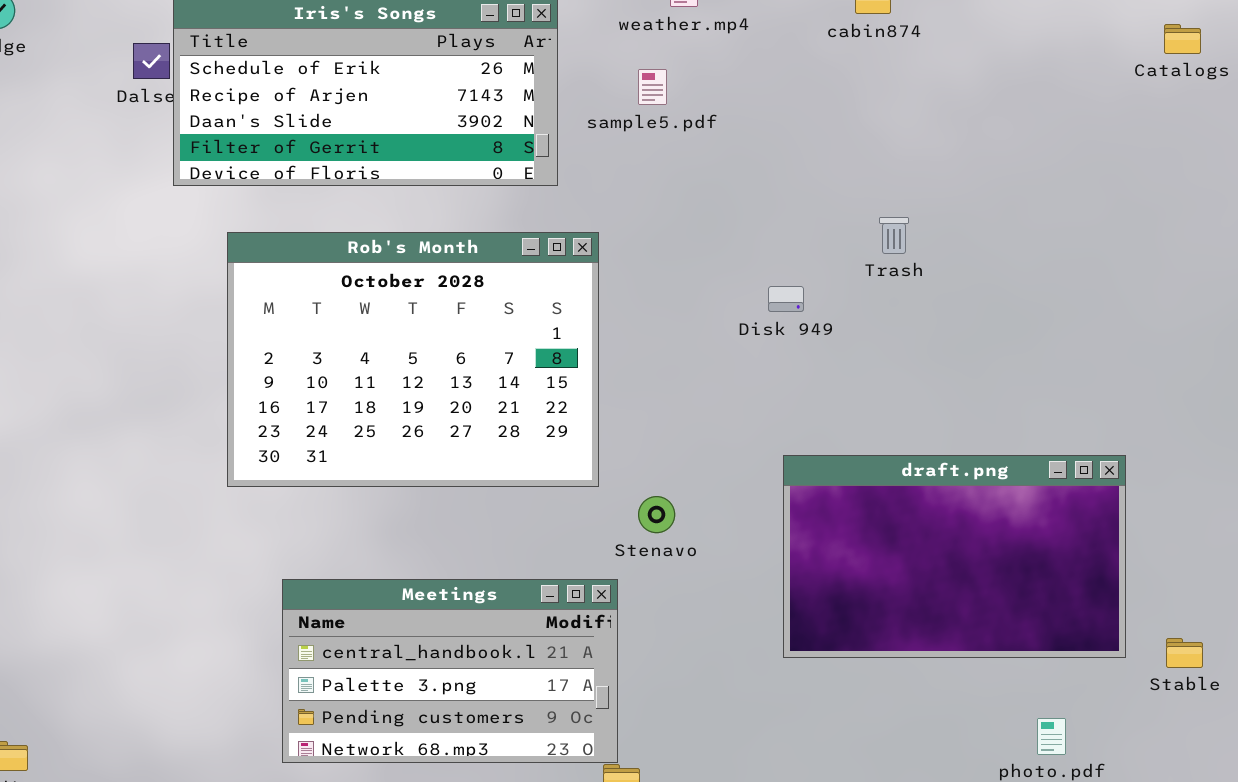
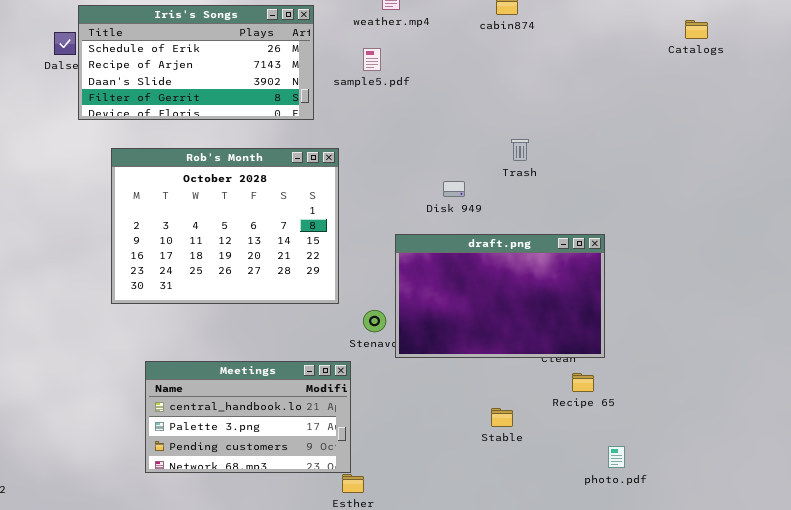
draft.png: [783,455,1126,658] -> [395,234,605,358], moved
Stable: [1166,638,1203,668] -> [491,408,513,427], moved

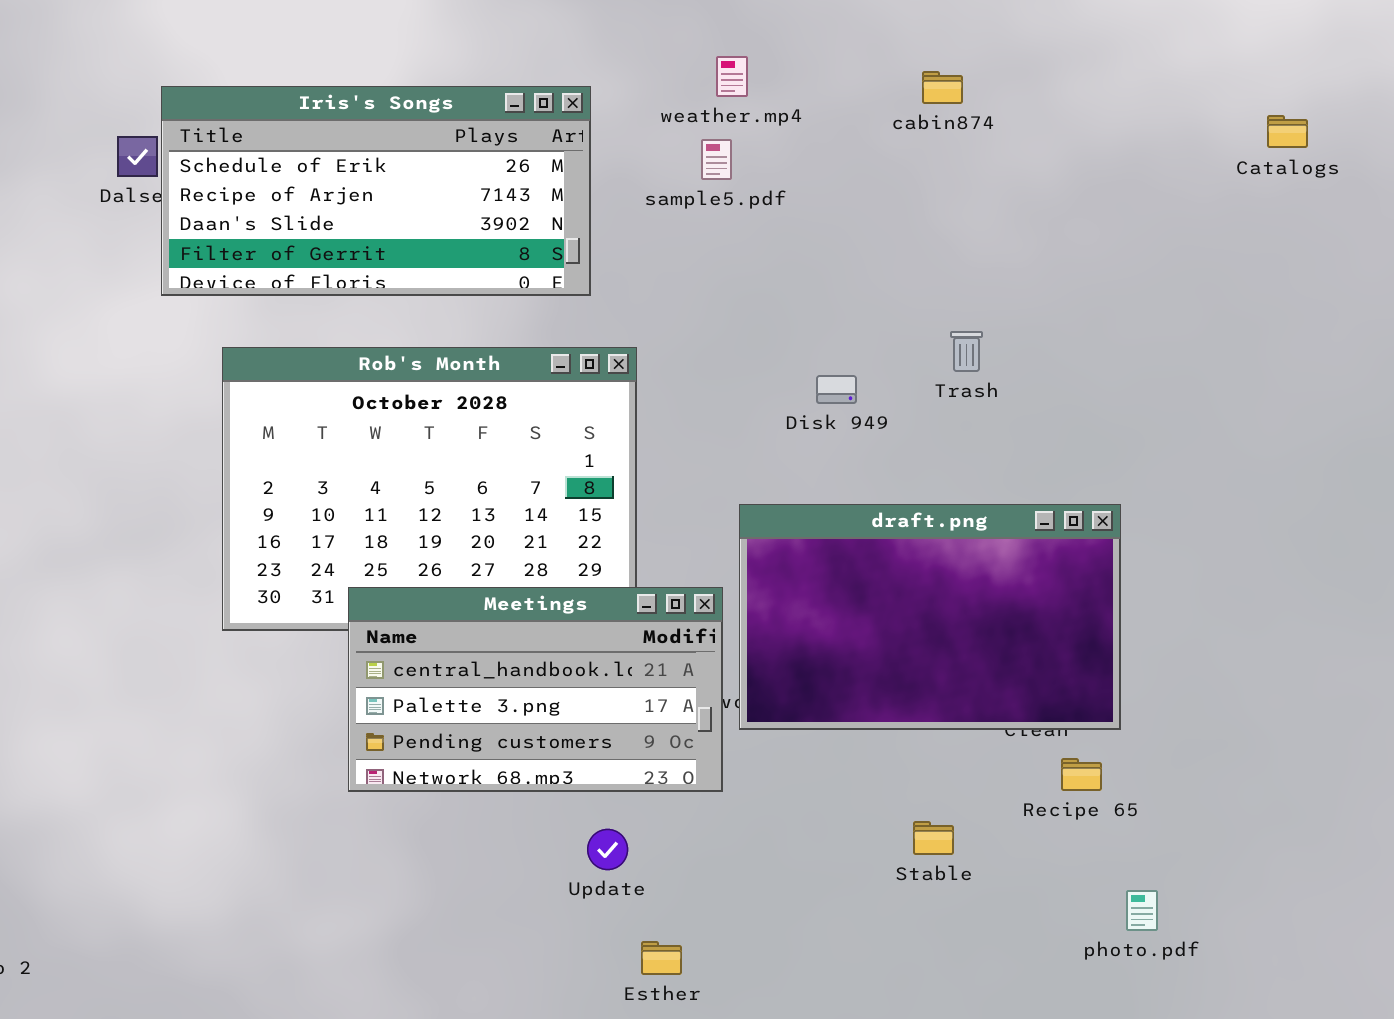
sample5.pdf: [363,48,381,71] -> [701,139,732,180], moved
Disk 949: [443,181,465,197] -> [816,375,857,404], moved
Meetings: [145,361,351,473] -> [348,587,723,792], moved

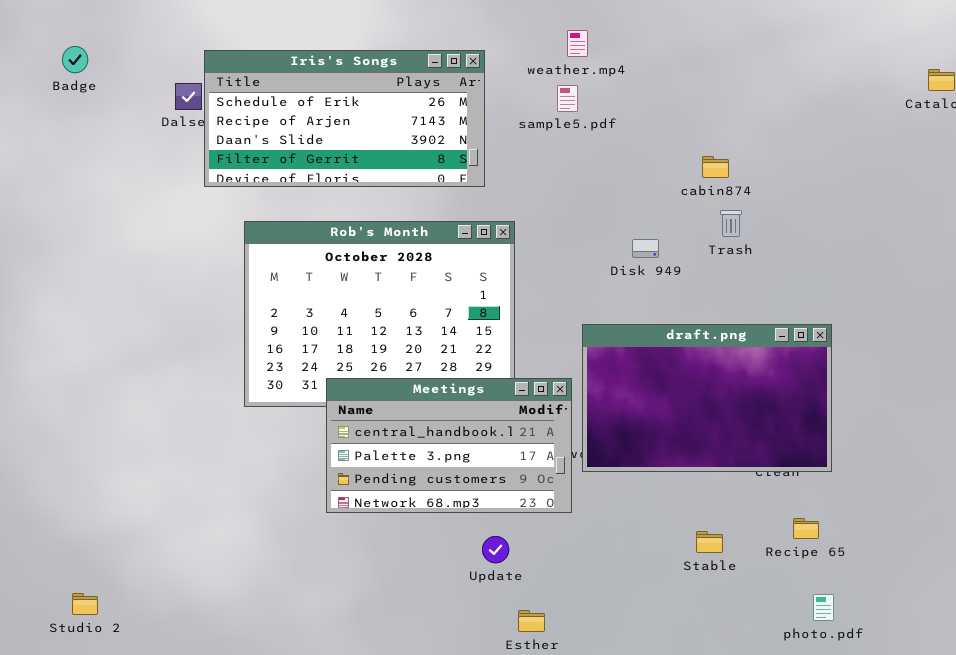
cabin874: [922,71,963,104] -> [702,156,729,178], moved
Recipe 65: [1061,758,1102,791] -> [793,518,819,539], moved
photo.pdf: [1126,890,1158,931] -> [813,594,834,621], moved

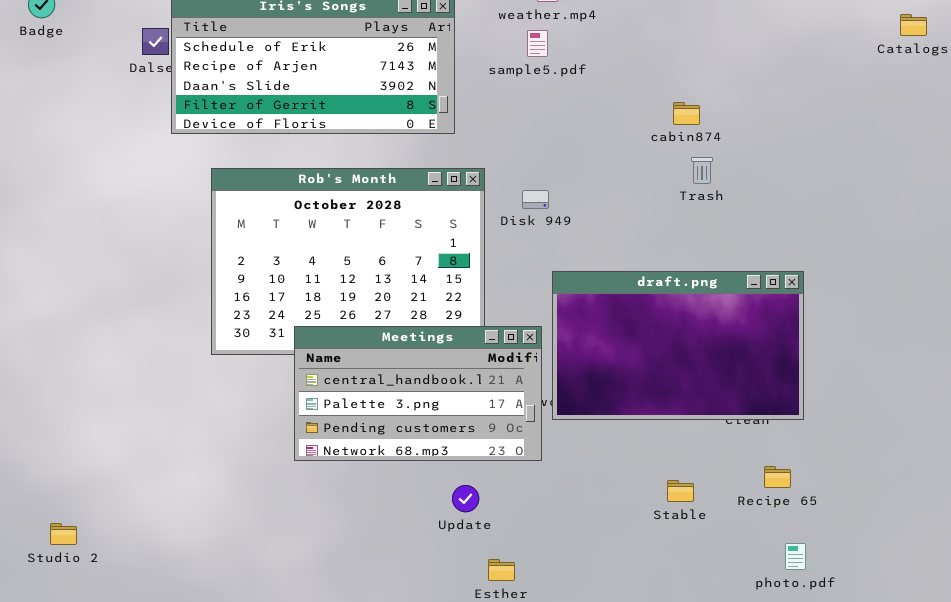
Disk 949: [632,239,659,258] -> [522,190,549,209], moved
Studio 2: [72,593,98,615] -> [50,523,77,545], moved

